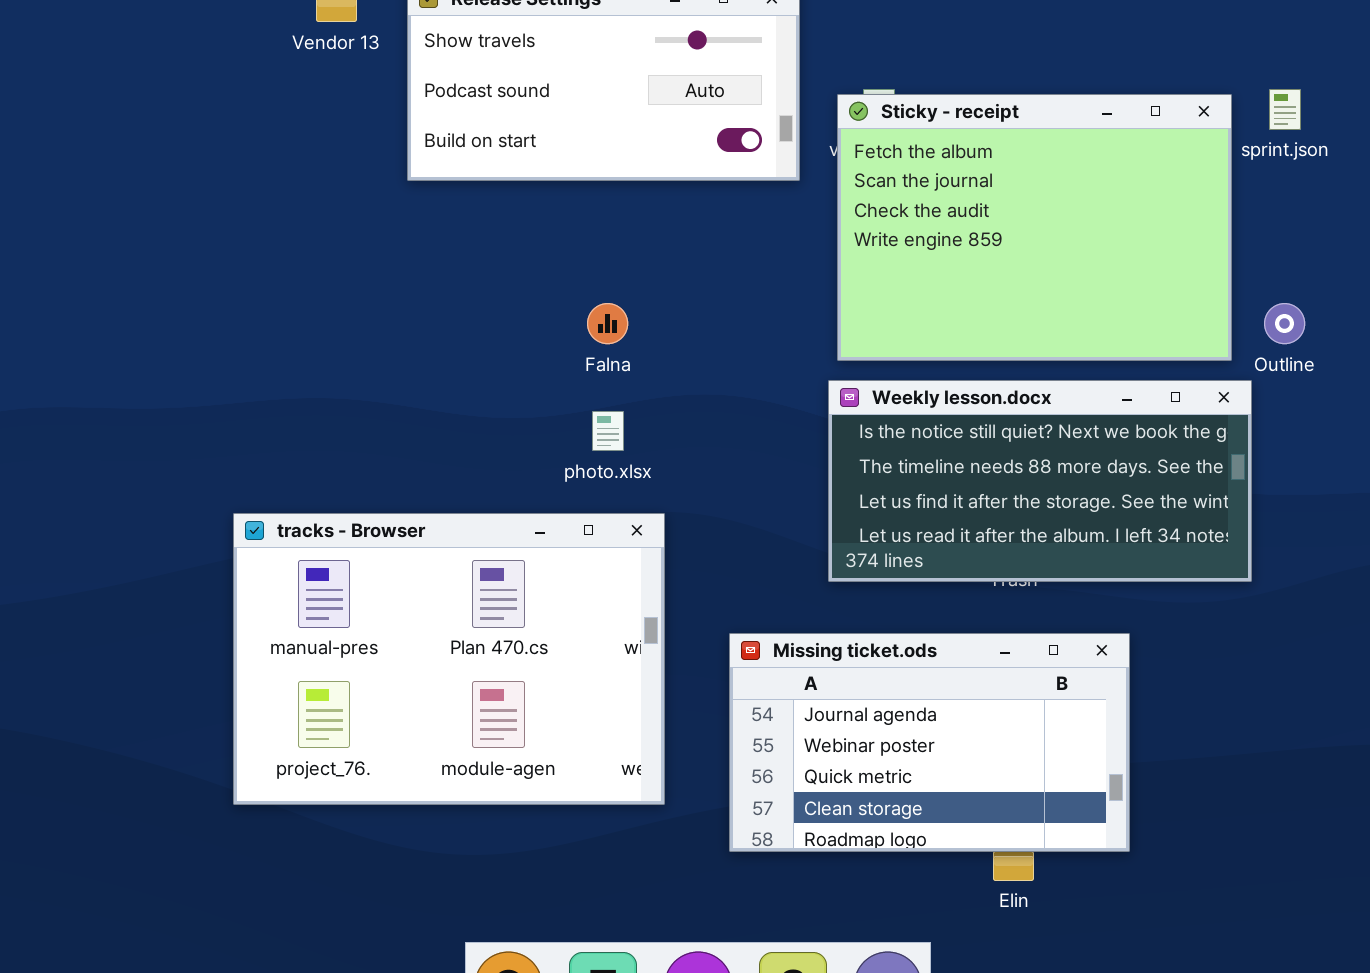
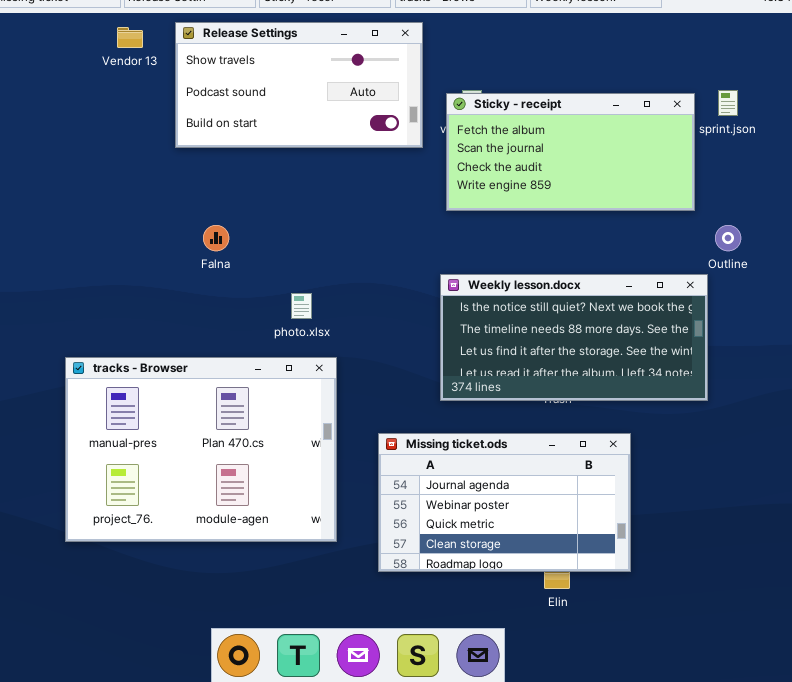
Sticky - receipt: [837,94,1232,361] -> [446,93,695,211], resized
Falna: [587,303,628,344] -> [203,225,229,251], moved

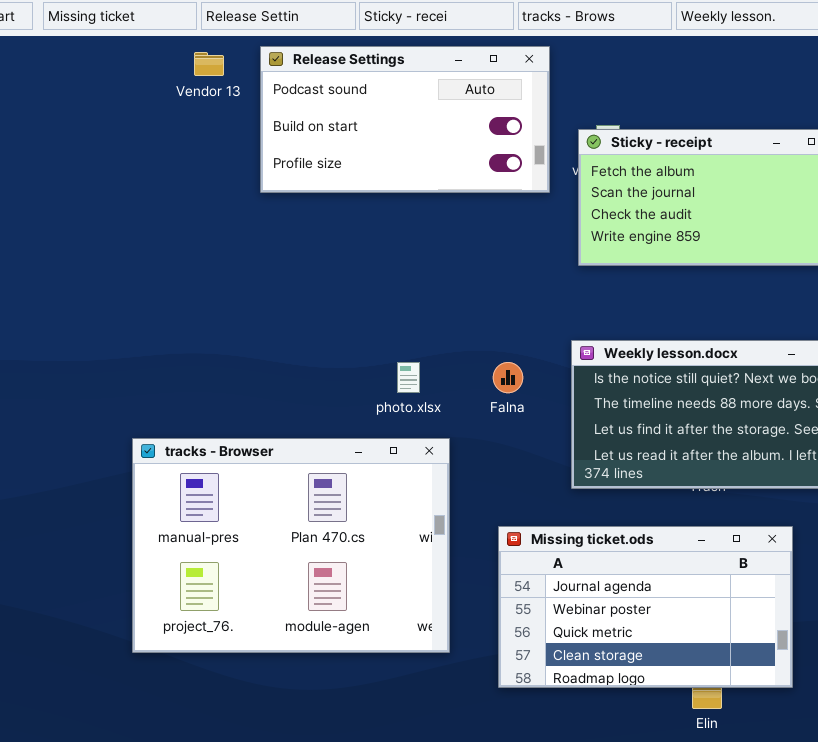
Release Settings: [175,22,423,148] -> [260,46,550,193], scrolled down 1 row
Falna: [203,225,229,251] -> [493,362,523,393], moved

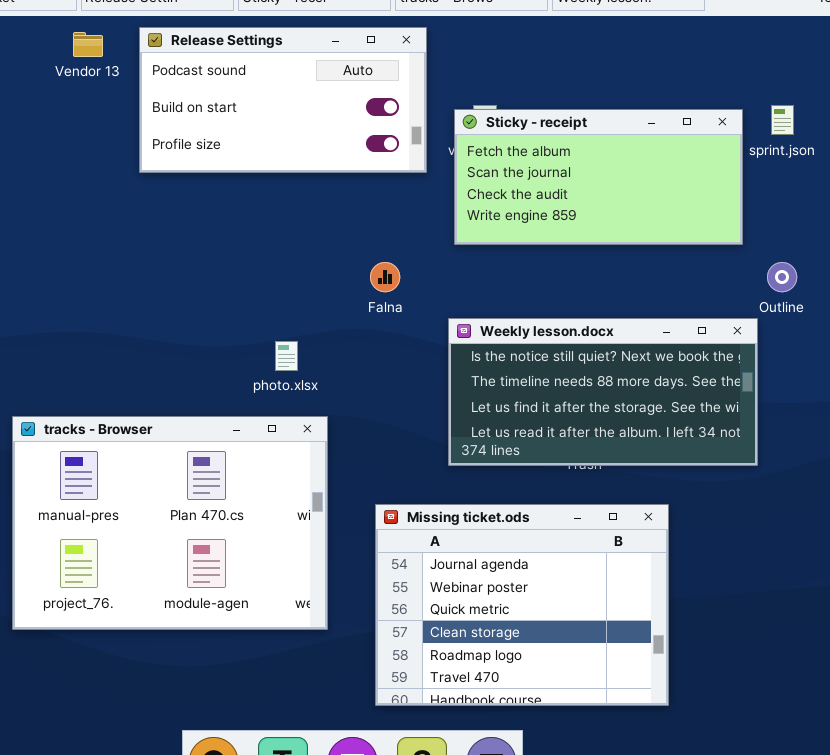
Falna: [493,362,523,393] -> [370,262,400,292], moved
Missing ticket.ods: [498,526,793,688] -> [375,504,669,706], resized

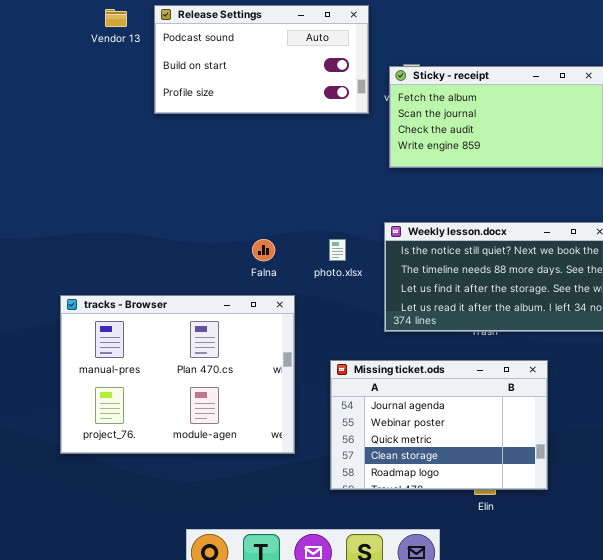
Falna: [370,262,400,292] -> [252,239,275,261], moved
photo.xlsx: [275,341,298,371] -> [329,239,346,261], moved
Missing ticket.ods: [375,504,669,706] -> [330,360,548,490], resized

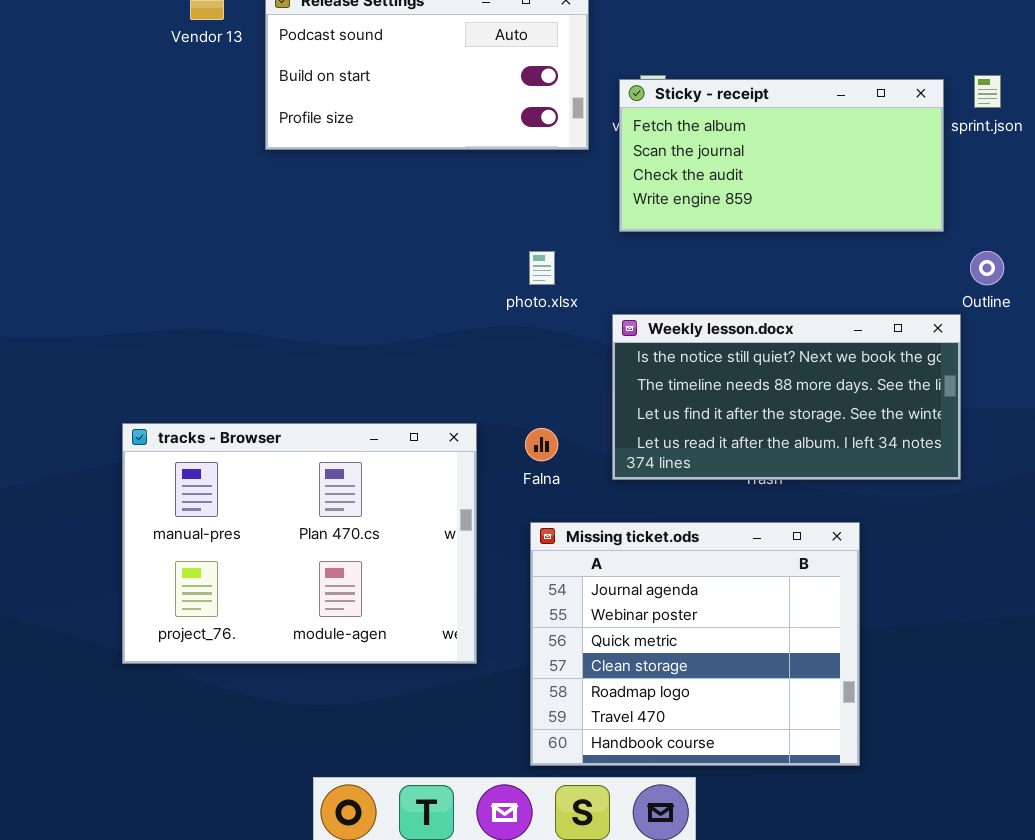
Falna: [252,239,275,261] -> [525,428,558,461], moved
photo.xlsx: [329,239,346,261] -> [529,251,555,285], moved
Missing ticket.ods: [330,360,548,490] -> [530,522,860,766], resized

